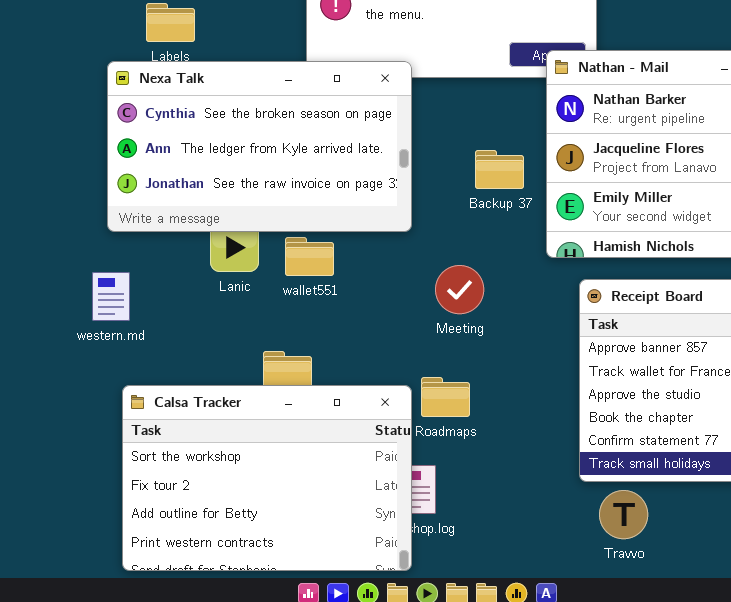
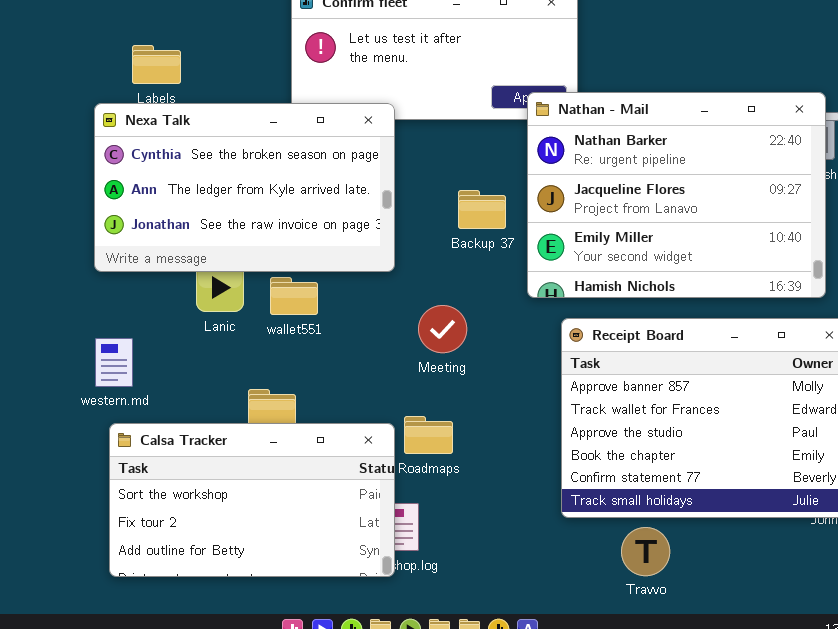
western.md: [92,272,130,321] -> [95,338,133,387], moved
Calsa Tracker: [122,385,412,571] -> [109,423,395,577], resized
Travvo: [599,490,648,539] -> [621,527,670,576], moved

